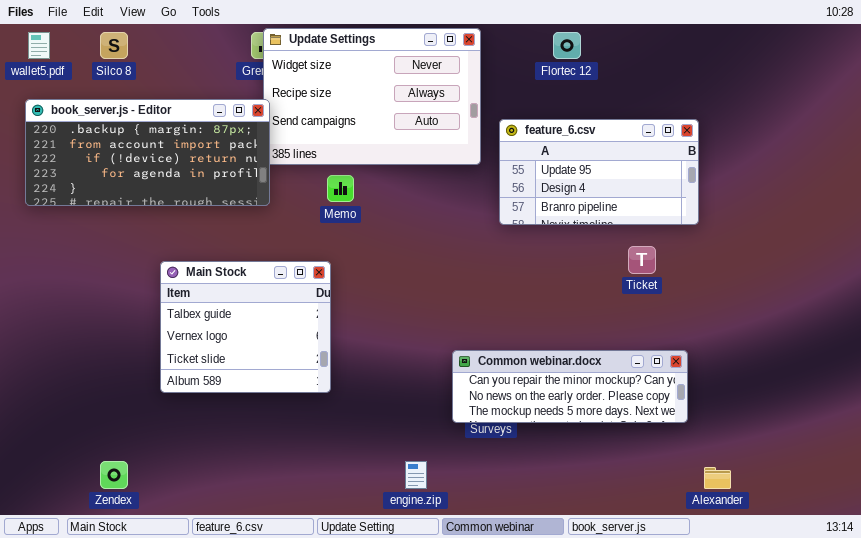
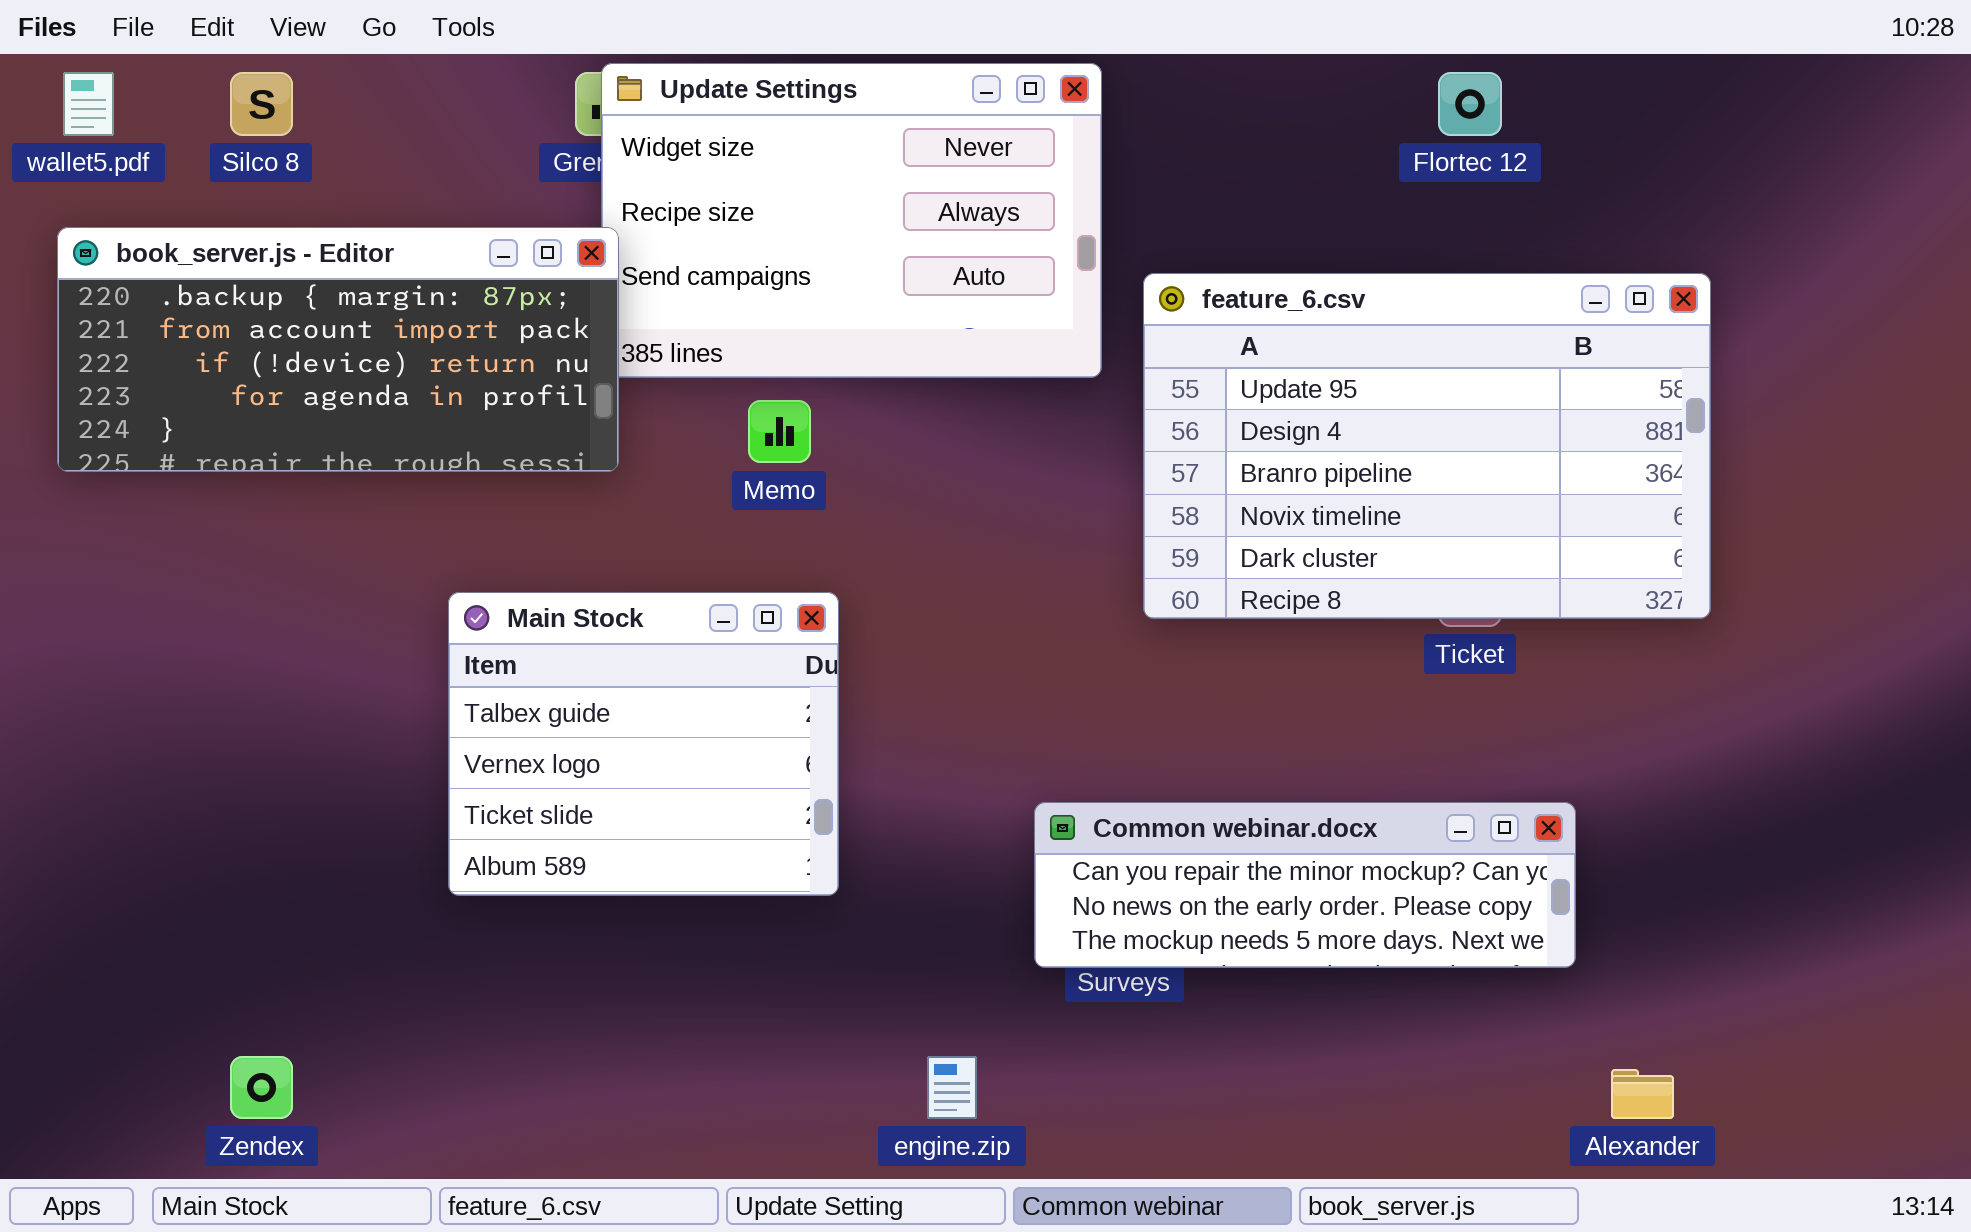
Flortec 12: [553,32,581,59] -> [1438,72,1502,136], moved
feature_6.csv: [499,119,699,225] -> [1143,273,1711,619], resized
Main Stock: [160,261,331,393] -> [448,592,839,896], moved

